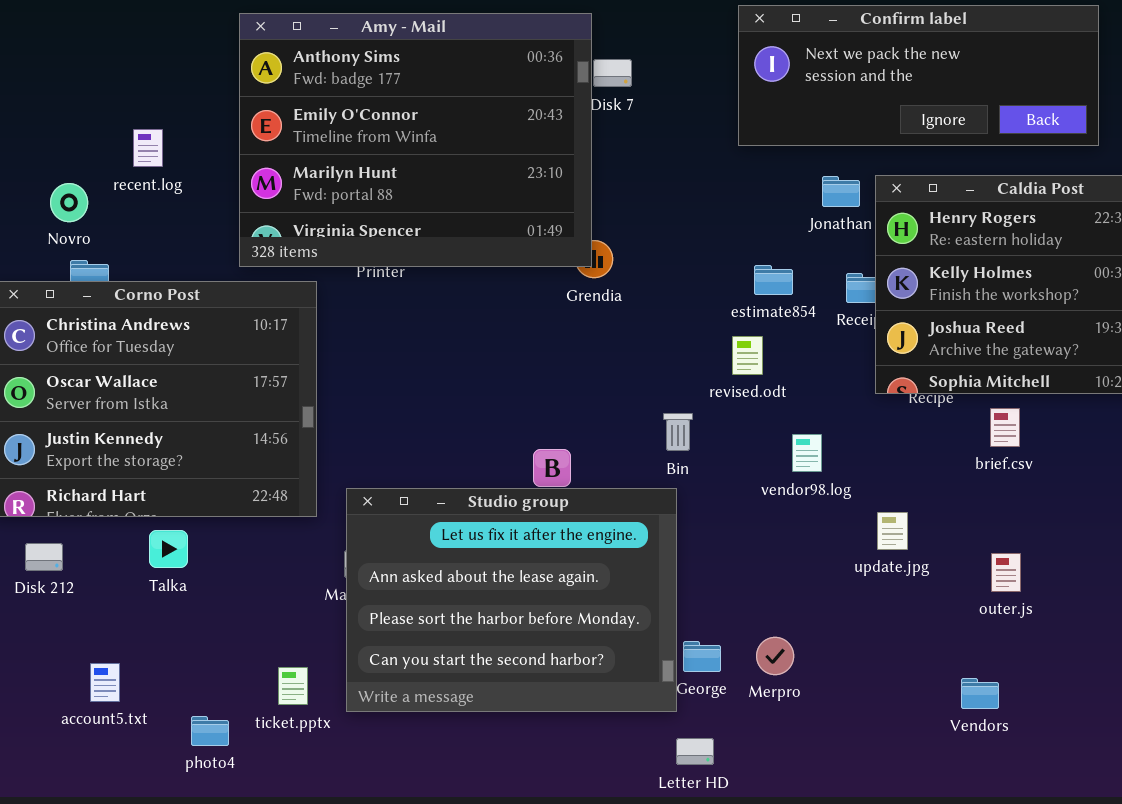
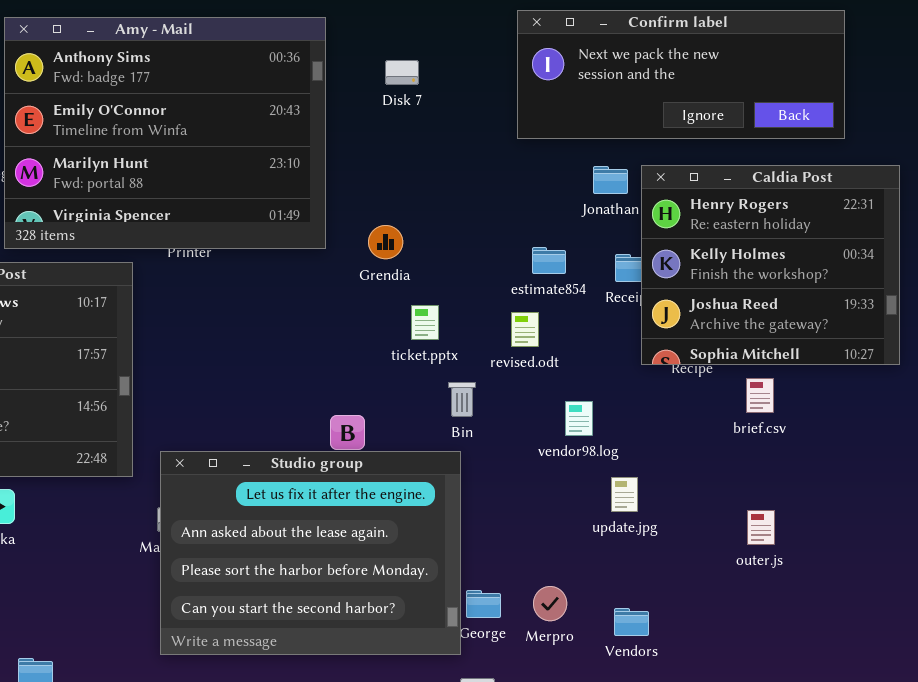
Amy - Mail: [239,13,592,267] -> [4,17,326,249], moved
update.jpg: [877,512,908,550] -> [611,477,638,512], moved
ticket.pptx: [278,667,308,705] -> [411,305,439,340], moved
Vendors: [961,678,999,709] -> [614,608,649,636], moved

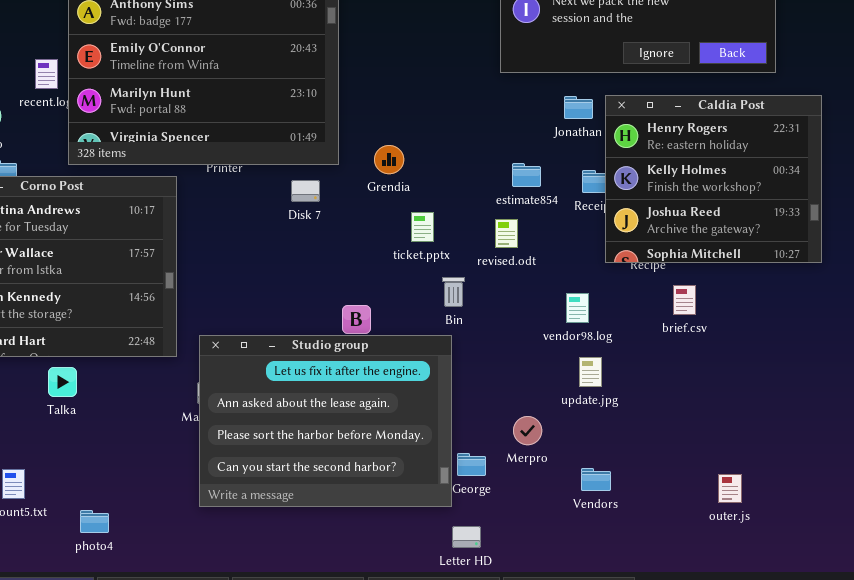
Disk 7: [385,60,419,85] -> [291,180,320,202], moved
brief.csv: [746,378,774,413] -> [673,285,696,315], moved
vendor98.log: [565,401,593,436] -> [566,293,589,323], moved
outer.js: [747,510,775,545] -> [718,474,742,503], moved
Merpro: [533,586,567,621] -> [513,416,542,445], moved

